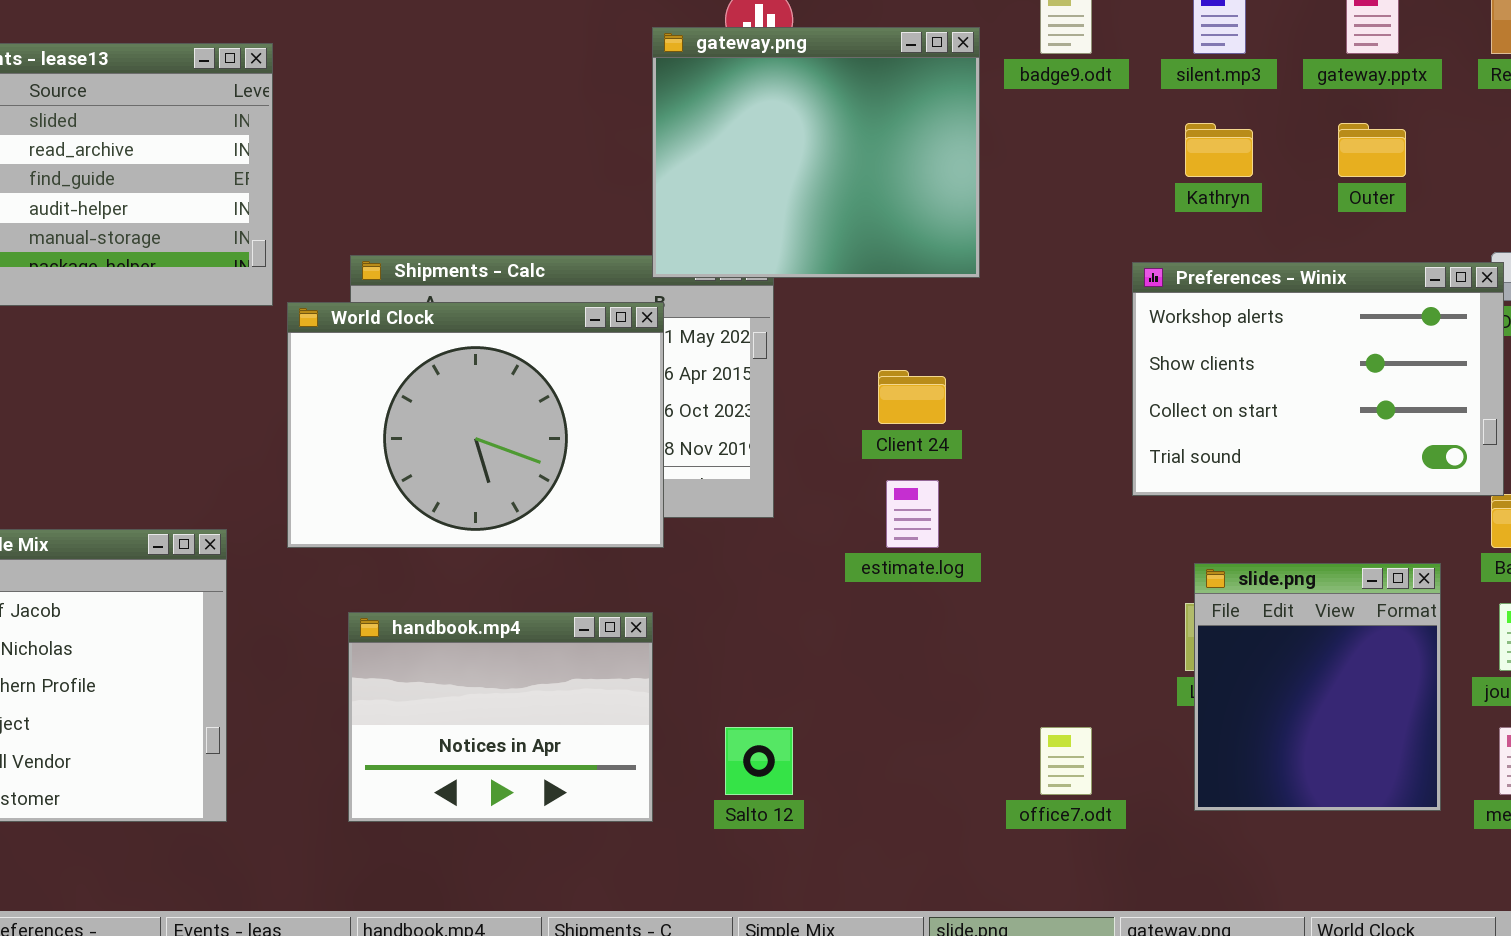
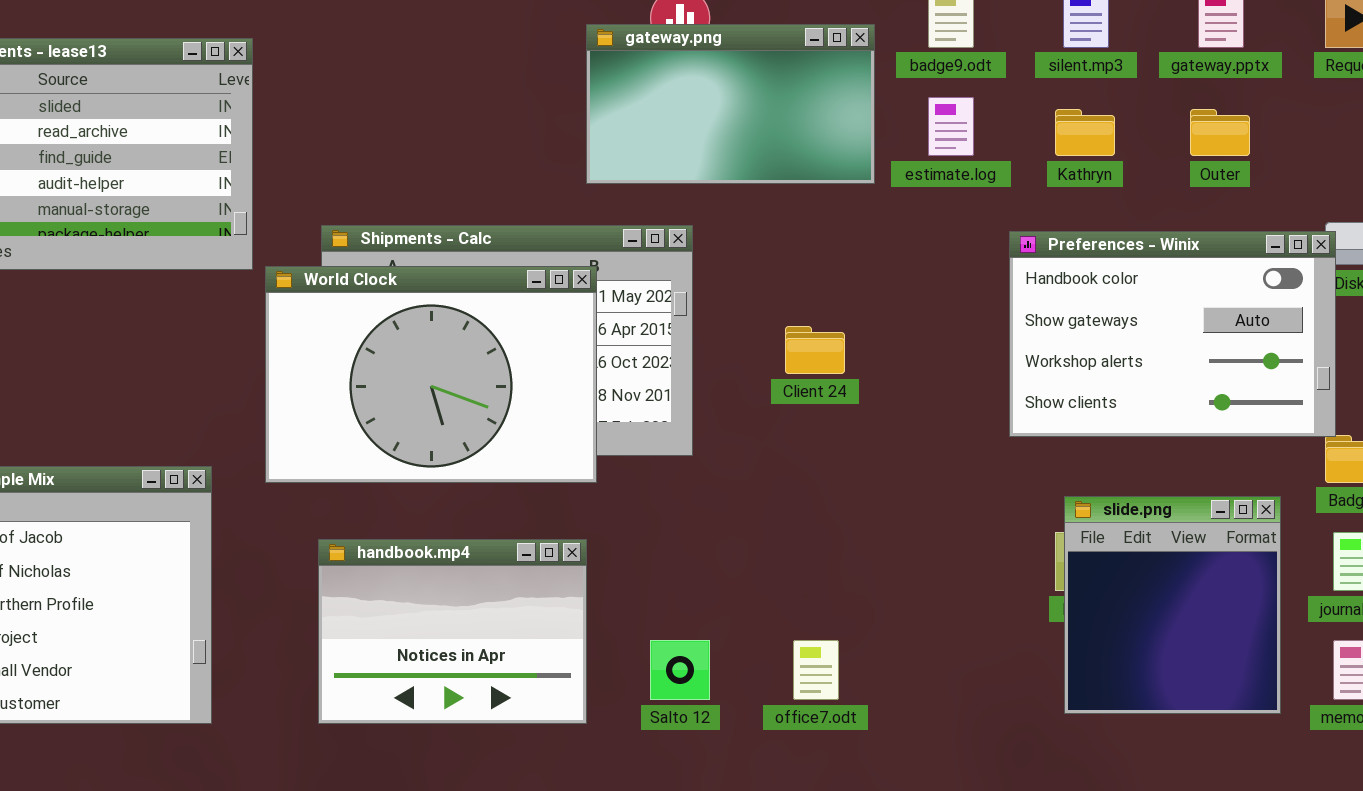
gateway.png: [652,27,980,278] -> [586,24,875,184], resized
Preferences - Winix: [1132,262,1504,496] -> [1009,231,1336,437], scrolled up 2 rows
estimate.log: [886,480,939,548] -> [928,97,974,156], moved
office7.odt: [1040,727,1092,795] -> [793,640,839,700], moved

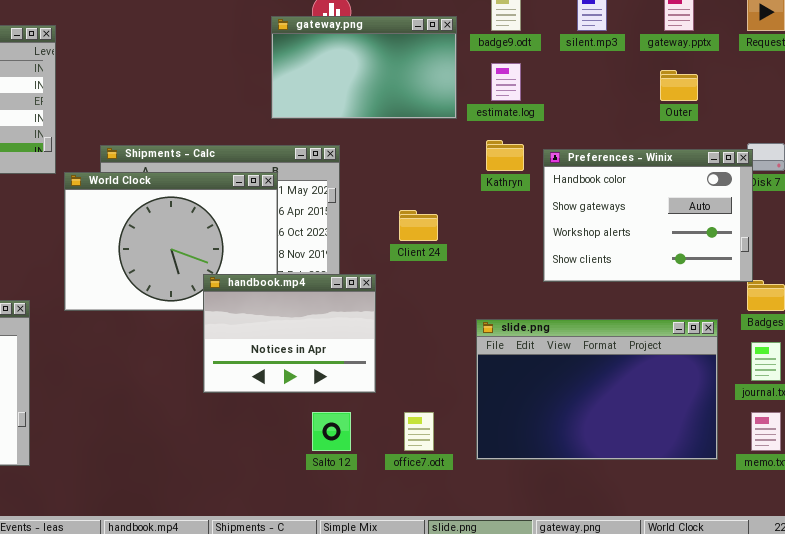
Kathryn: [1055,109,1115,156] -> [486,140,524,171], moved
slide.png: [1064,496,1281,714] -> [476,319,718,460], resized
handbook.mp4: [318,539,587,724] -> [203,274,376,393], moved

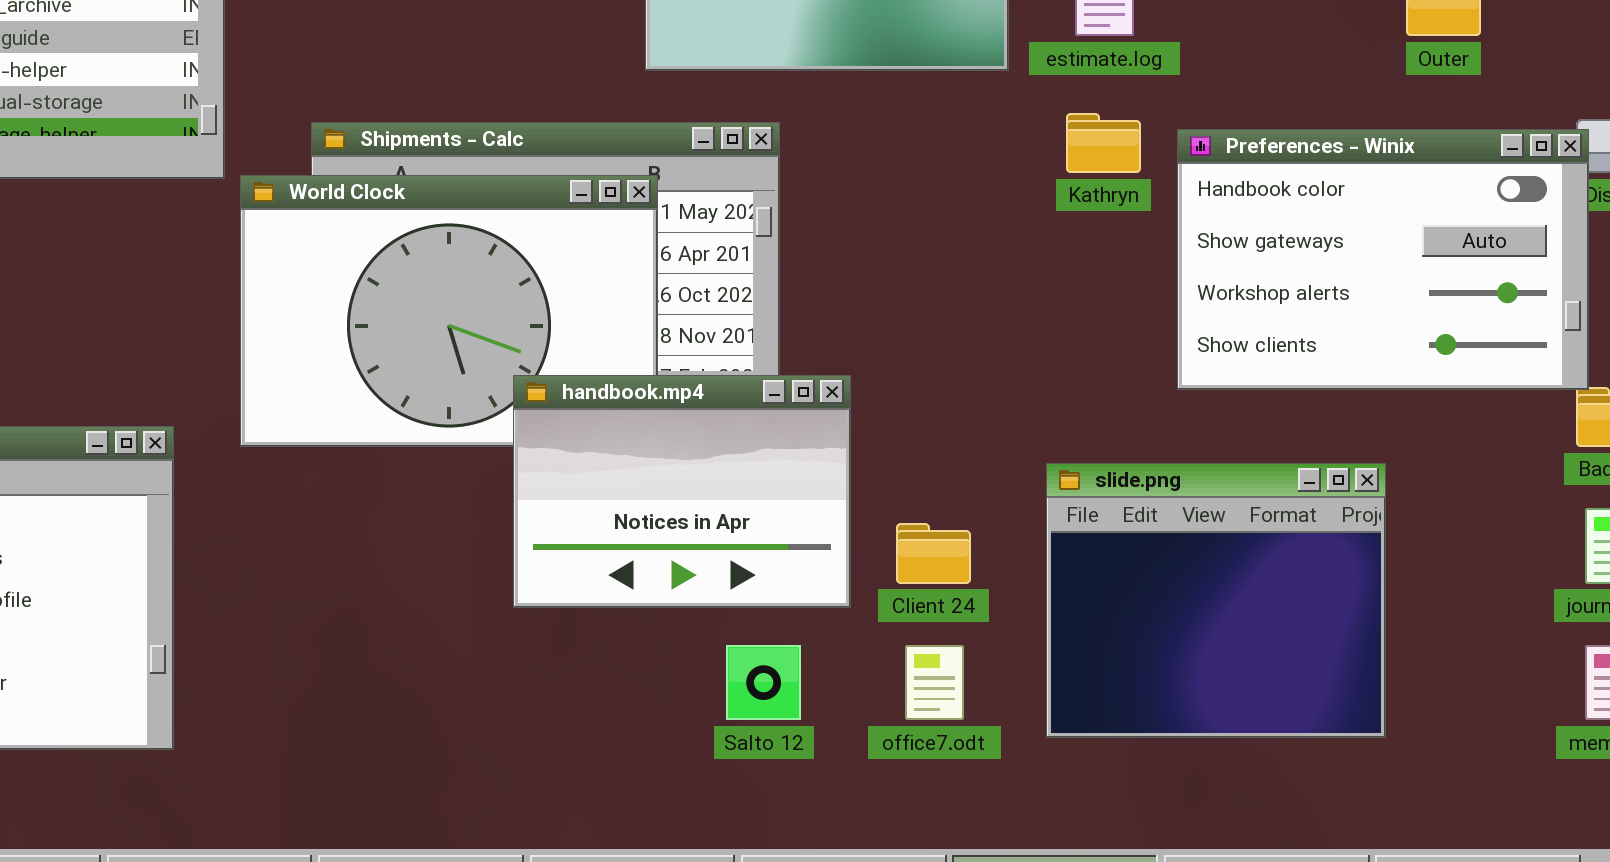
Client 24: [399,210,438,241] -> [896,523,971,584], moved
slide.png: [476,319,718,460] -> [1046,463,1386,738], resized

